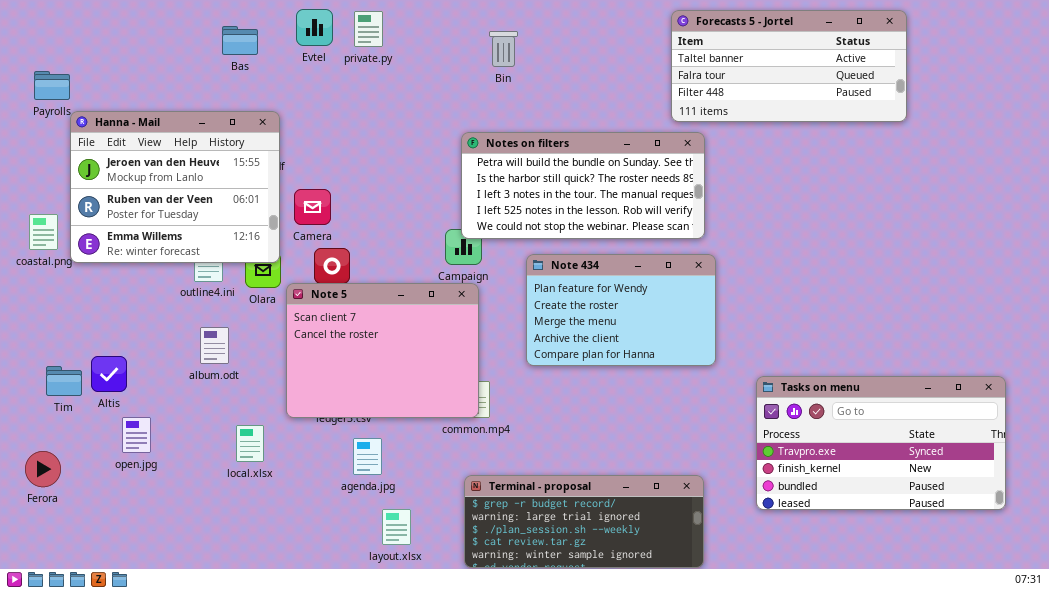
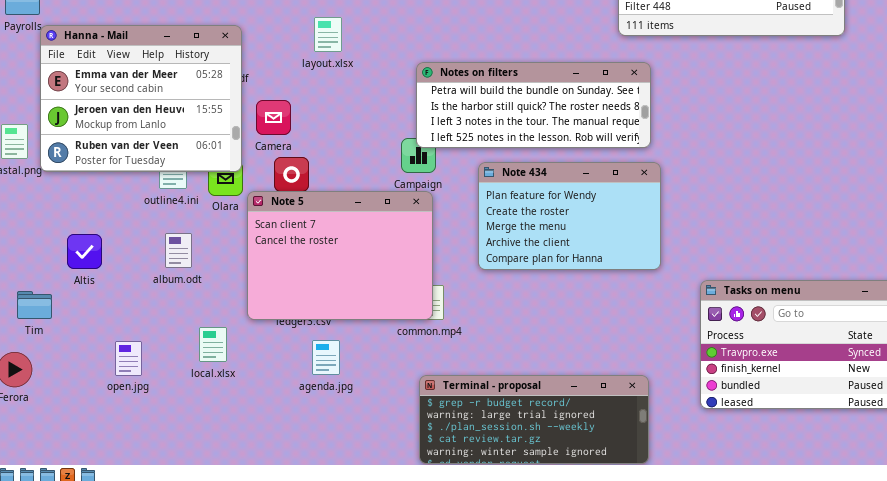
Hanna - Mail: [70,111,280,263] -> [40,25,242,172], scrolled up 1 row
Notes on filters: [461,132,705,239] -> [416,62,651,148], resized
Altis: [91,356,127,392] -> [67,234,102,269], moved
Tim: [46,366,82,396] -> [17,291,52,319], moved
open.jpg: [122,417,151,453] -> [115,341,142,376], moved
layout.xlsx: [382,509,411,545] -> [314,17,342,52], moved

